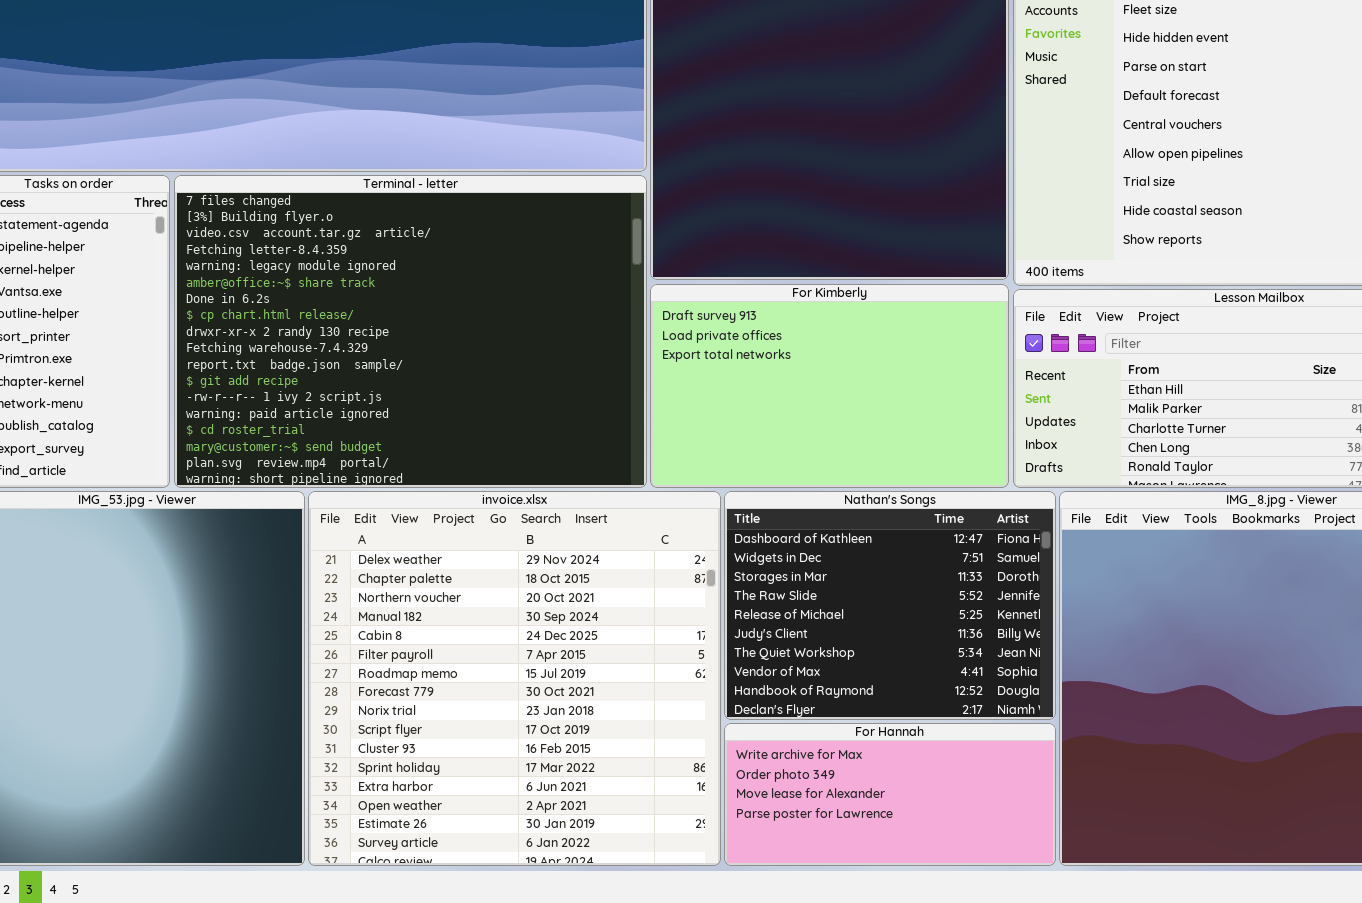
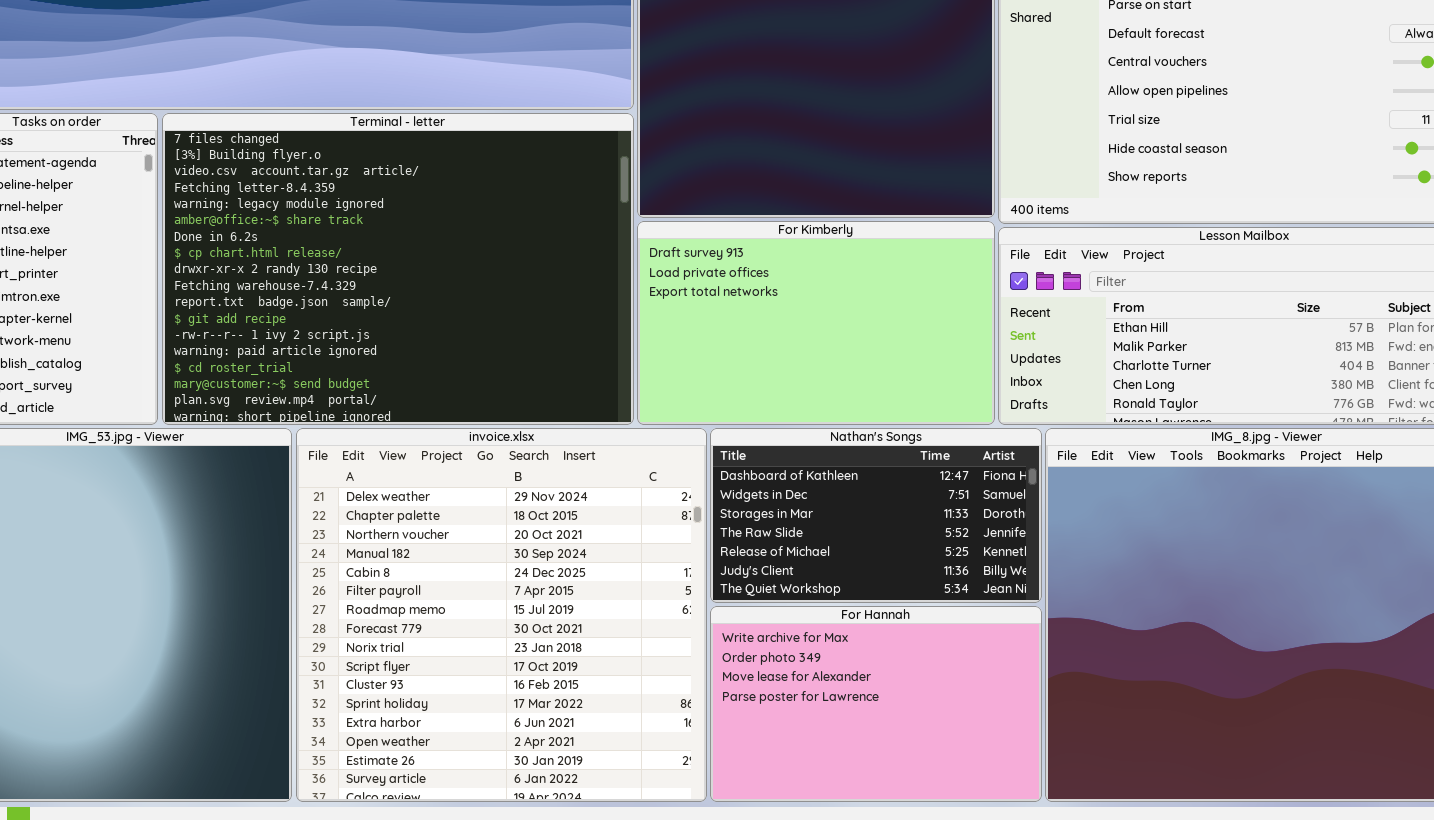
Nathan's Songs: [724,491,1056,720] -> [710,428,1042,603], resized
For Hannah: [724,723,1056,866] -> [710,606,1042,802], resized

